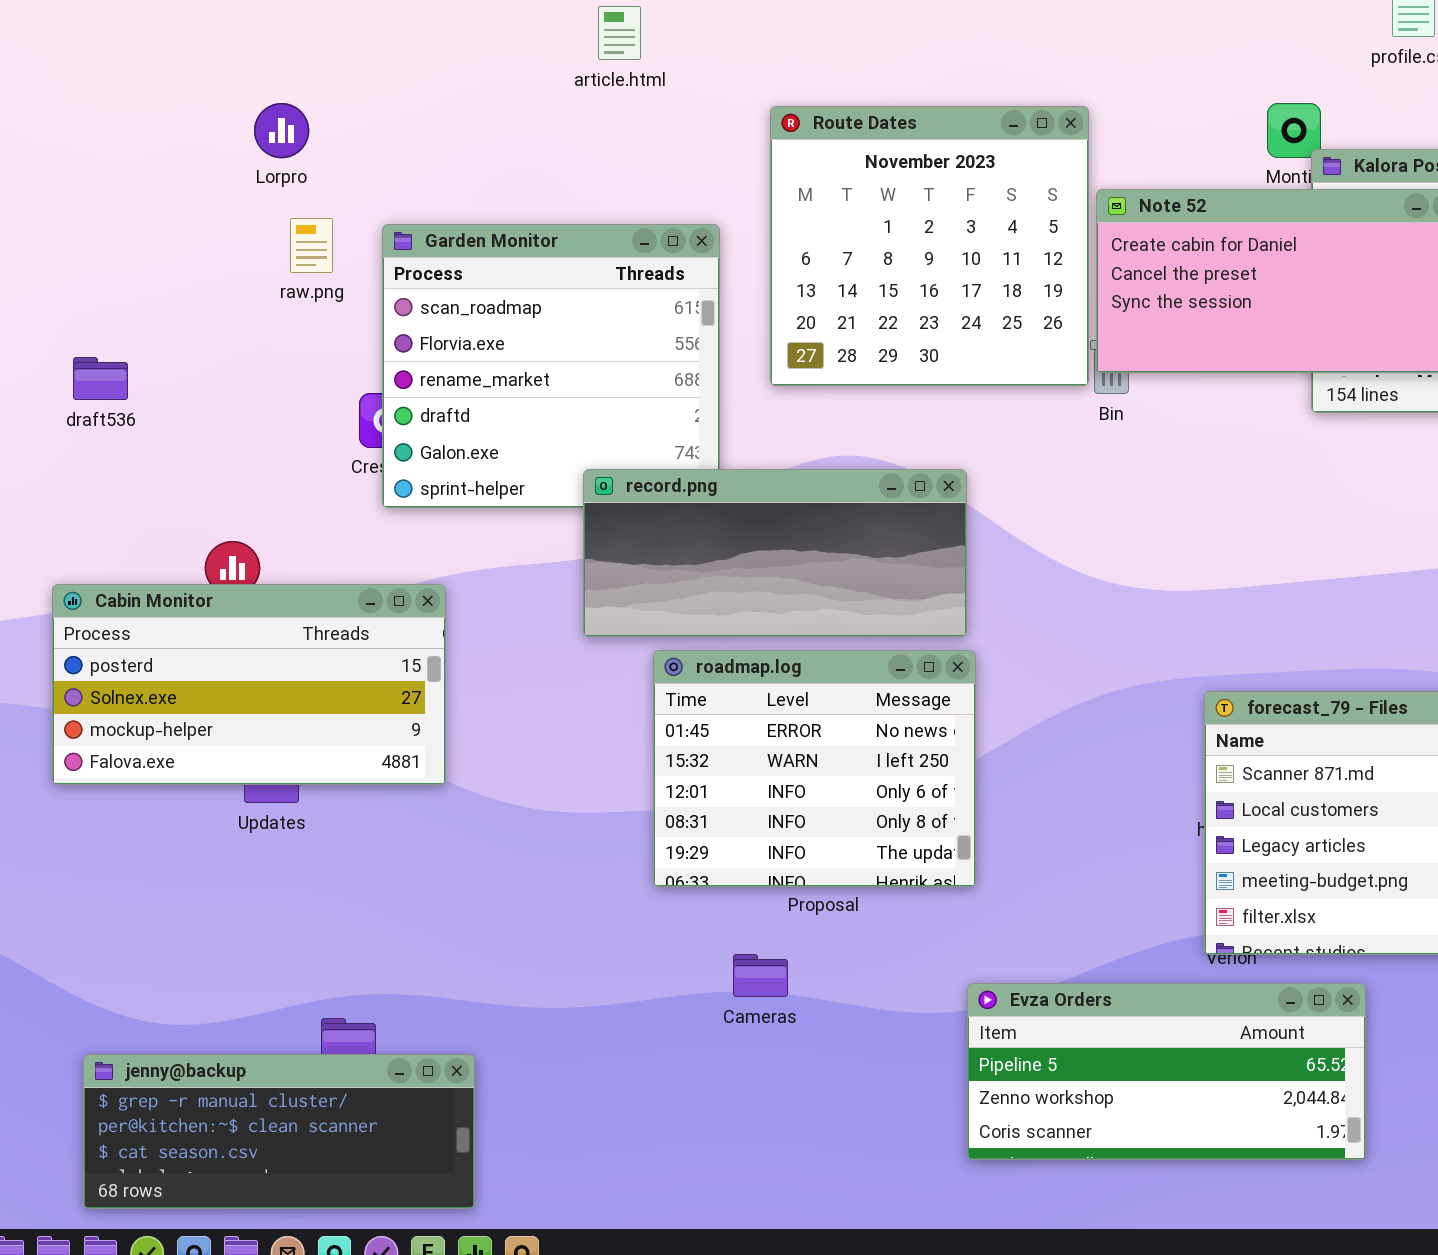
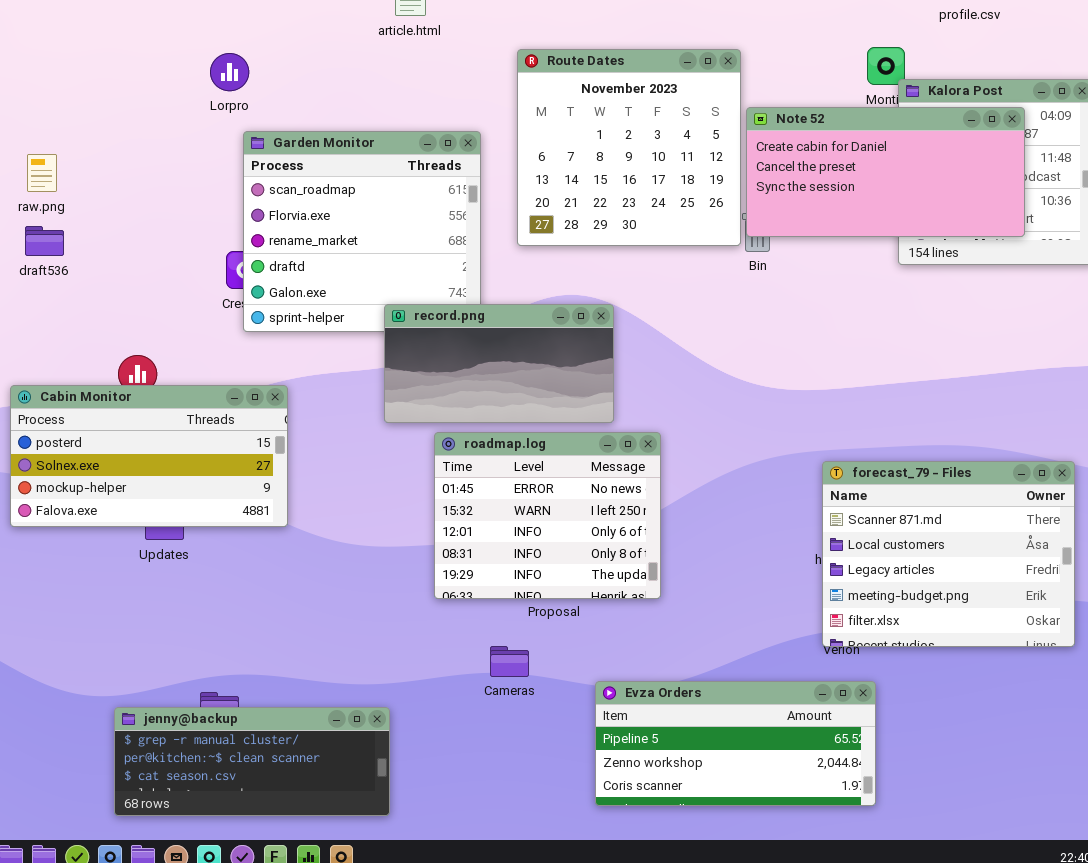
Lorpro: [254,103,309,158] -> [210,53,249,91], moved
raw.png: [290,218,333,273] -> [27,154,57,192], moved
record.png: [583,469,967,637] -> [384,304,614,423], resized
Evza Orders: [967,983,1366,1160] -> [595,681,876,806], moved
jenny@backup: [83,1054,475,1209] -> [114,707,390,816], moved

